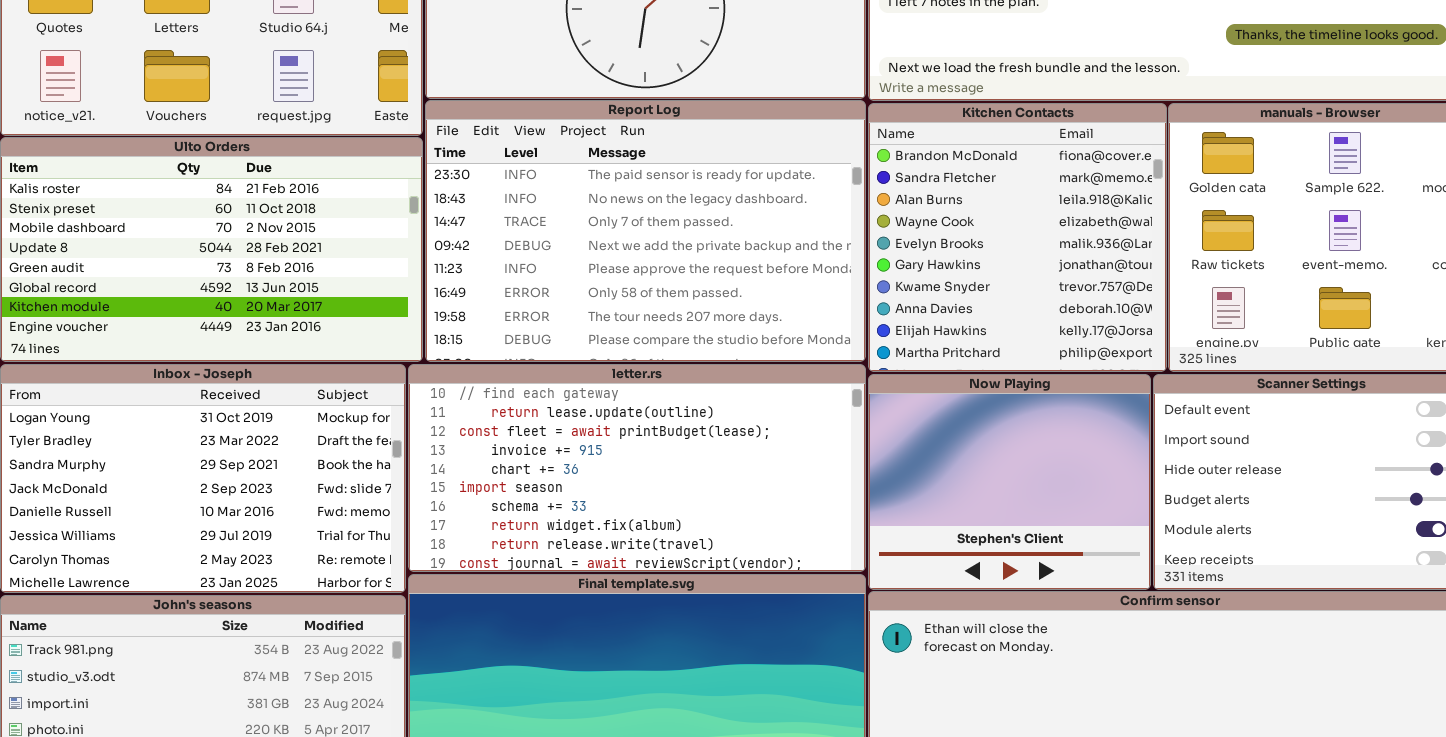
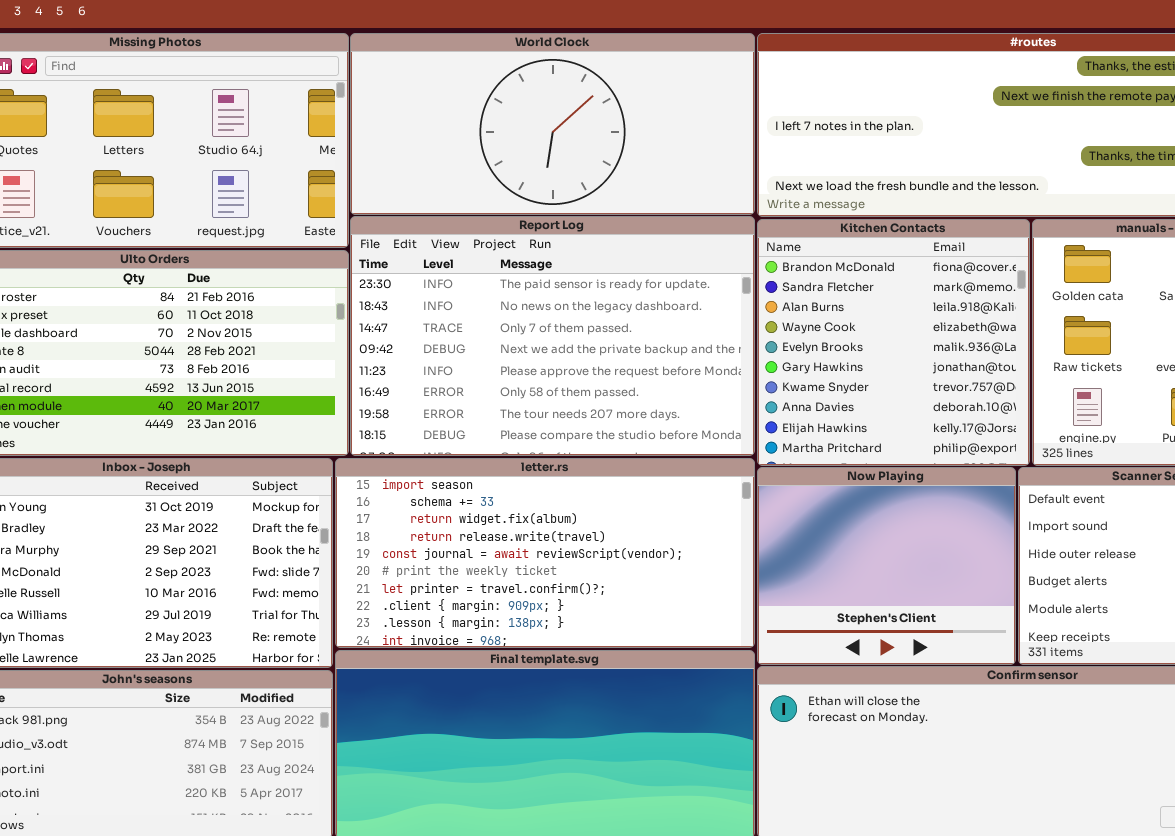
letter.rs: [408,364,866,572] -> [335,458,755,648], scrolled down 5 rows

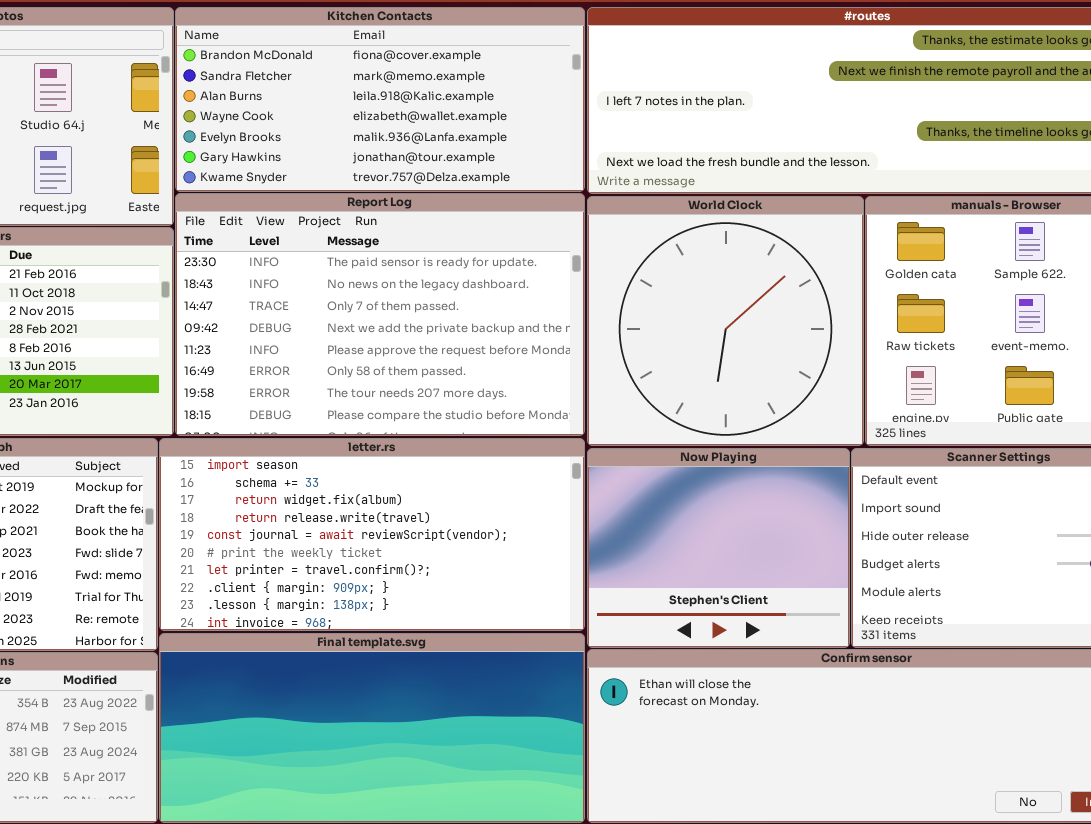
World Clock: [350,33,755,215] -> [587,196,864,446], moved, resized
Kitchen Contacts: [757,219,1030,466] -> [175,7,585,192], moved, resized

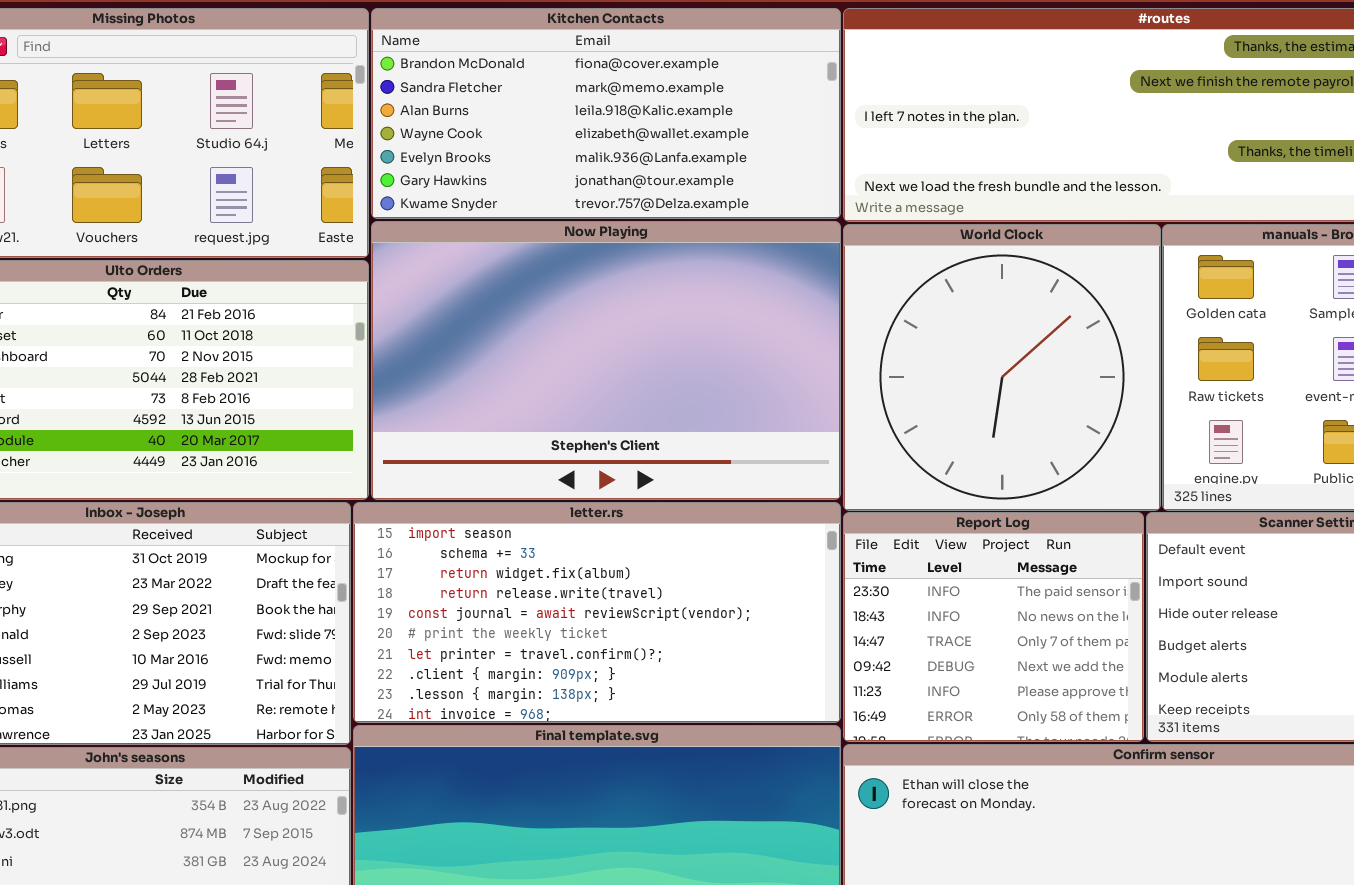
Report Log: [175,193,585,436] -> [843,512,1144,742], moved, resized
Now Playing: [587,448,850,648] -> [371,221,841,500], moved, resized

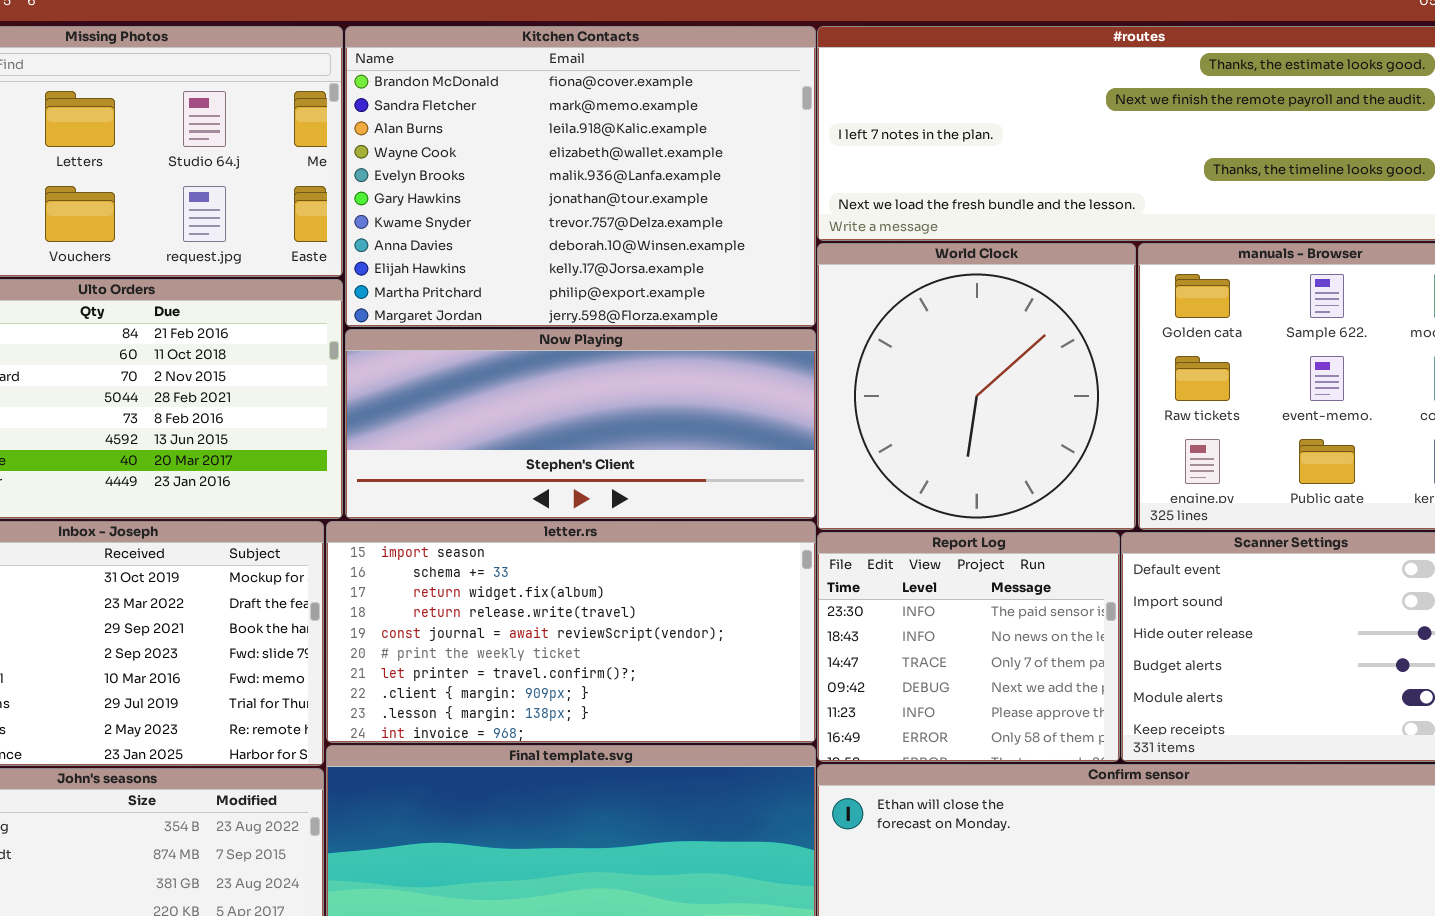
Kitchen Contacts: [371,8,841,219] -> [345,26,816,327], resized
Now Playing: [371,221,841,500] -> [345,329,816,519], resized

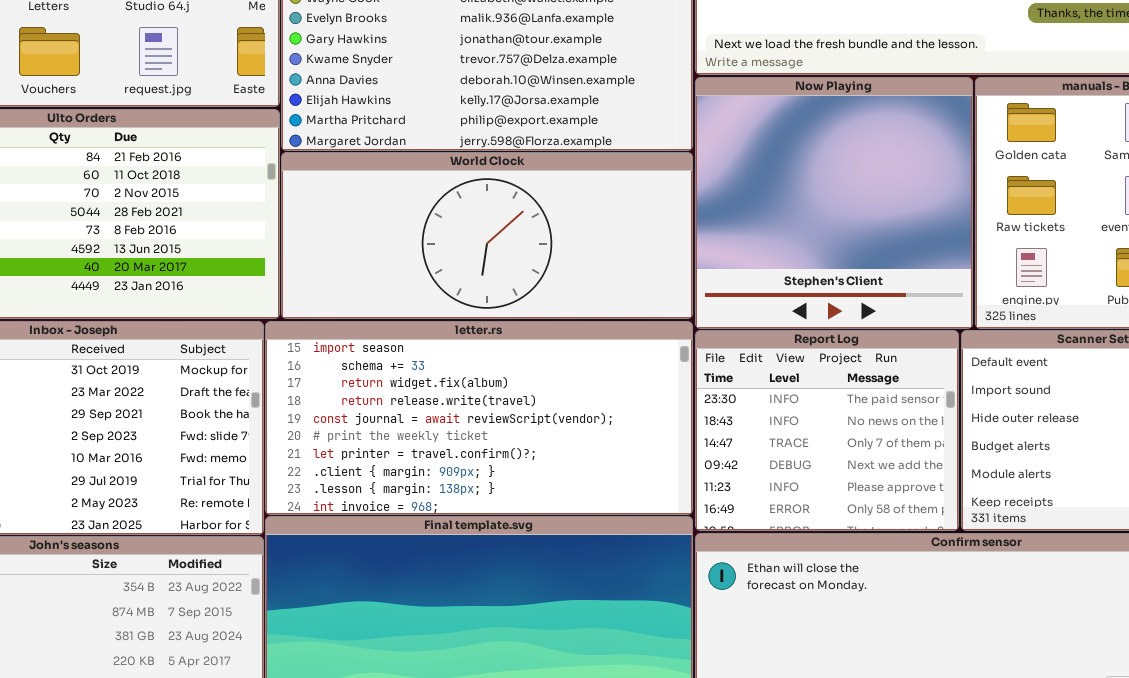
World Clock: [817,243,1136,530] -> [281,152,693,319], moved, resized
Now Playing: [345,329,816,519] -> [695,77,973,329], moved, resized

